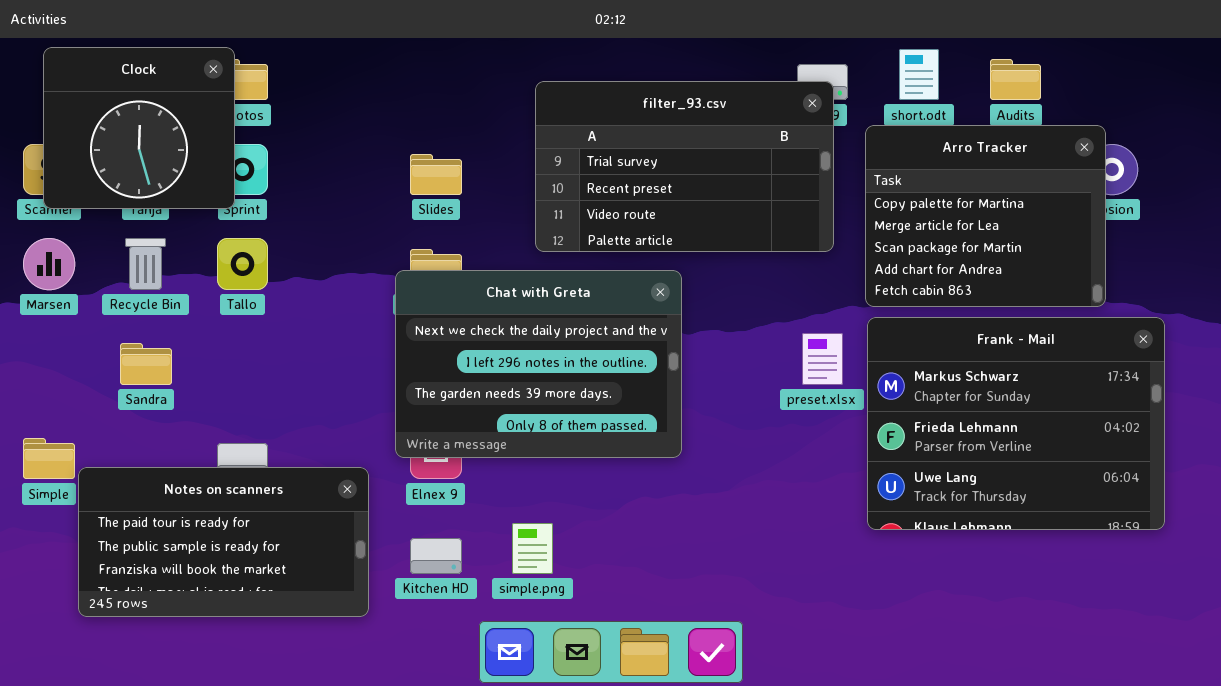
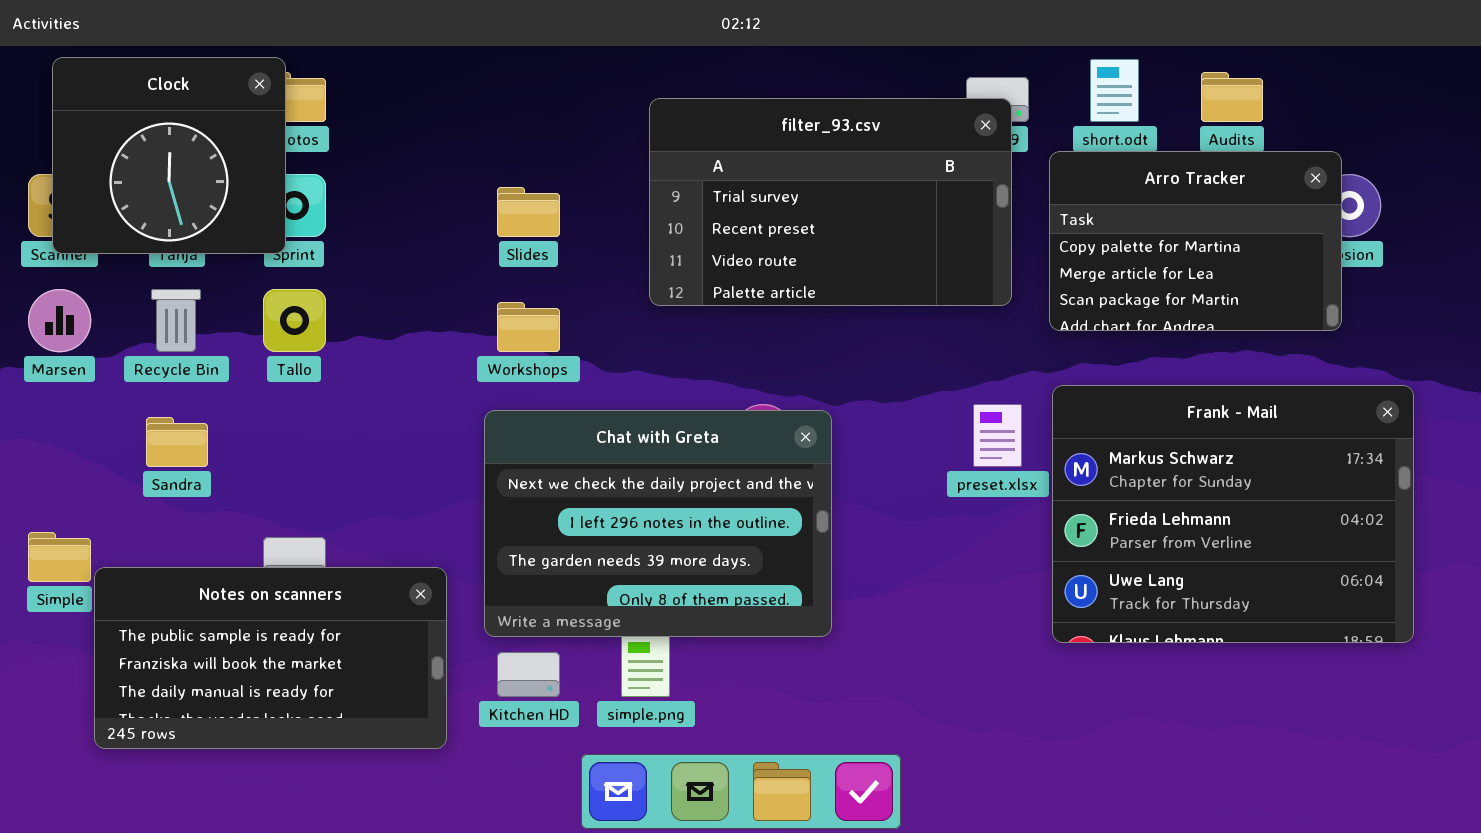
Arro Tracker: [865,125,1106,307] -> [1049,151,1342,331], resized
Chat with Greta: [395,270,682,458] -> [484,410,832,637], moved
Notes on scanners: [78,467,369,617] -> [94,567,447,749], scrolled down 1 row

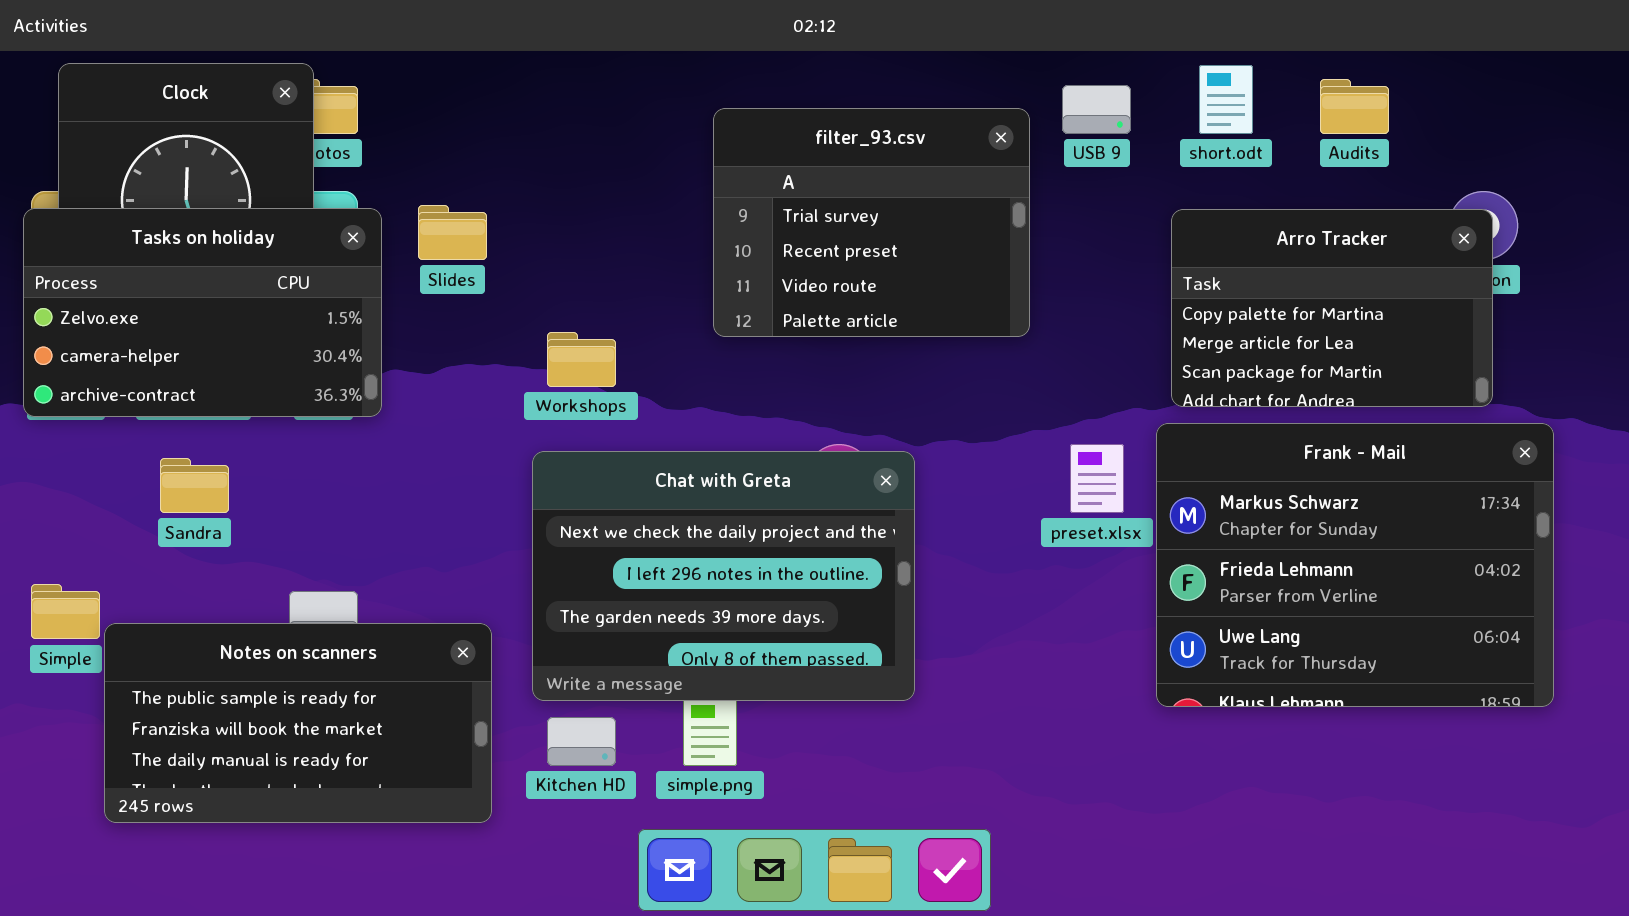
filter_93.csv: [649,98,1012,306] -> [713,108,1030,337], resized
Arro Tracker: [1049,151,1342,331] -> [1171,209,1493,407], moved
Slides: [497,187,560,237] -> [418,205,487,260], moved
Tasks on holiday: none -> [23,208,382,417], opened

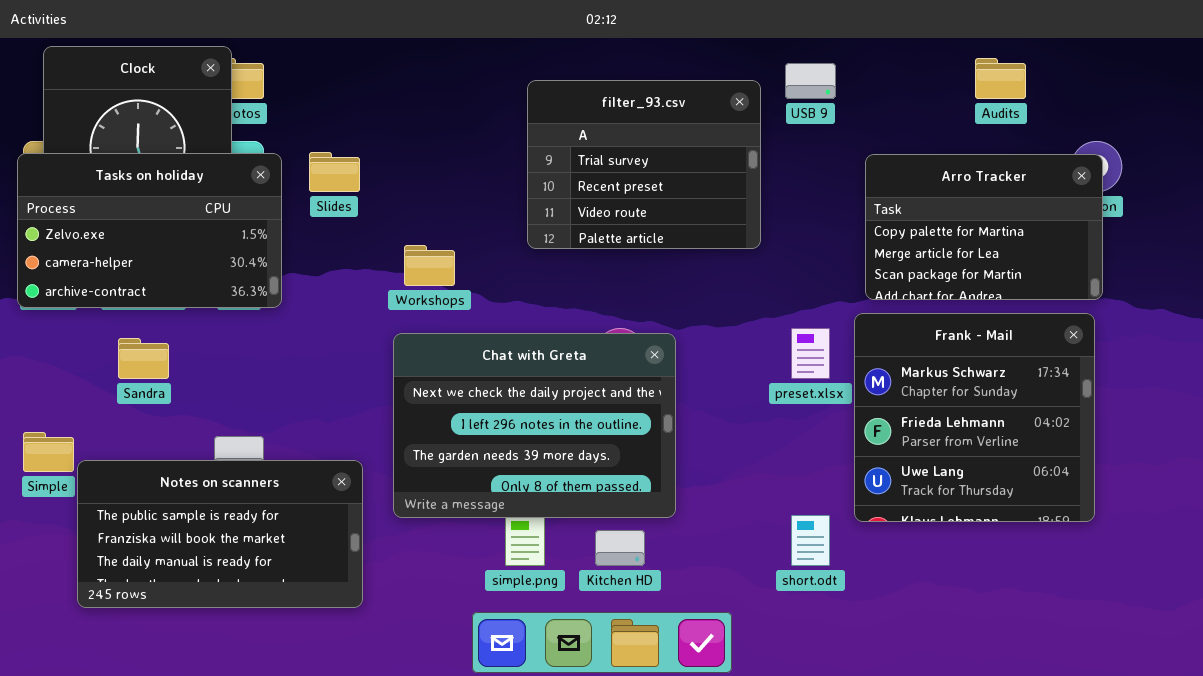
short.odt: [1199,65,1253,134] -> [791,515,830,566], moved
Frank - Mail: [1156,423,1554,707] -> [854,313,1095,522], resized
Kitchen HD: [547,717,616,766] -> [595,530,645,566], moved

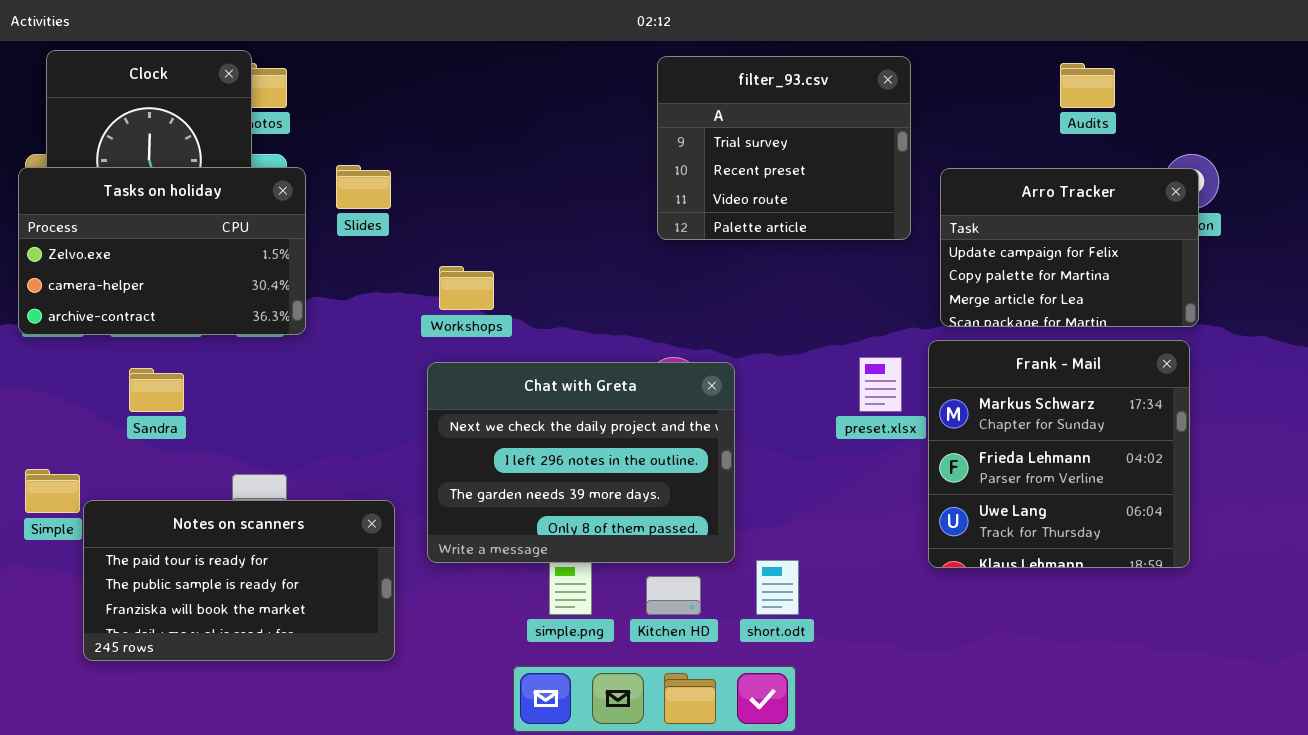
filter_93.csv: [527,80,761,249] -> [657,56,911,240], moved
Arro Tracker: [865,154,1103,300] -> [940,168,1199,327], scrolled up 1 row
Notes on scanners: [77,460,363,608] -> [83,500,395,661], scrolled up 1 row
short.odt: [791,515,830,566] -> [756,560,799,615], moved

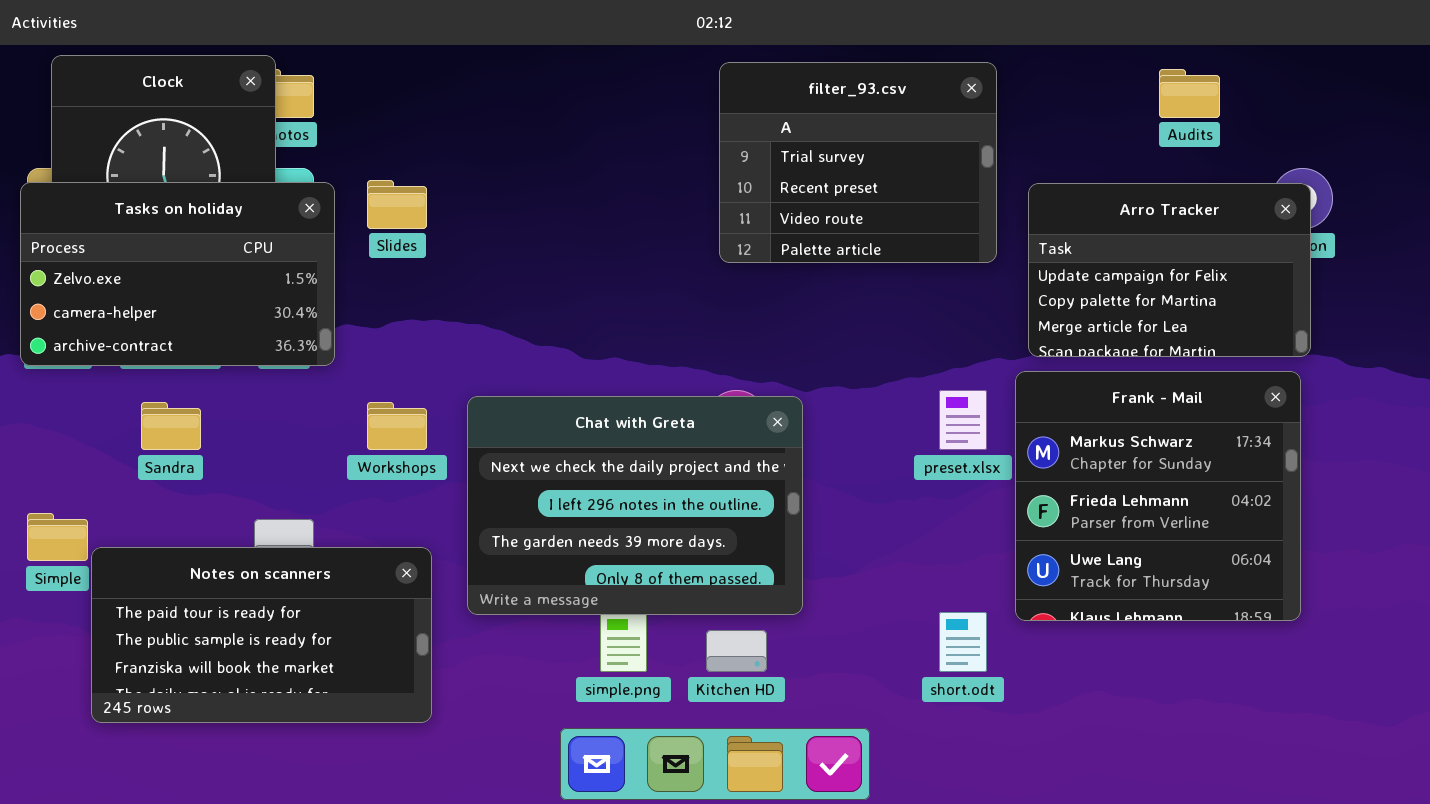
Workshops: [439,266,494,310] -> [367,402,427,450], moved
short.odt: [756,560,799,615] -> [939,612,987,672], moved

